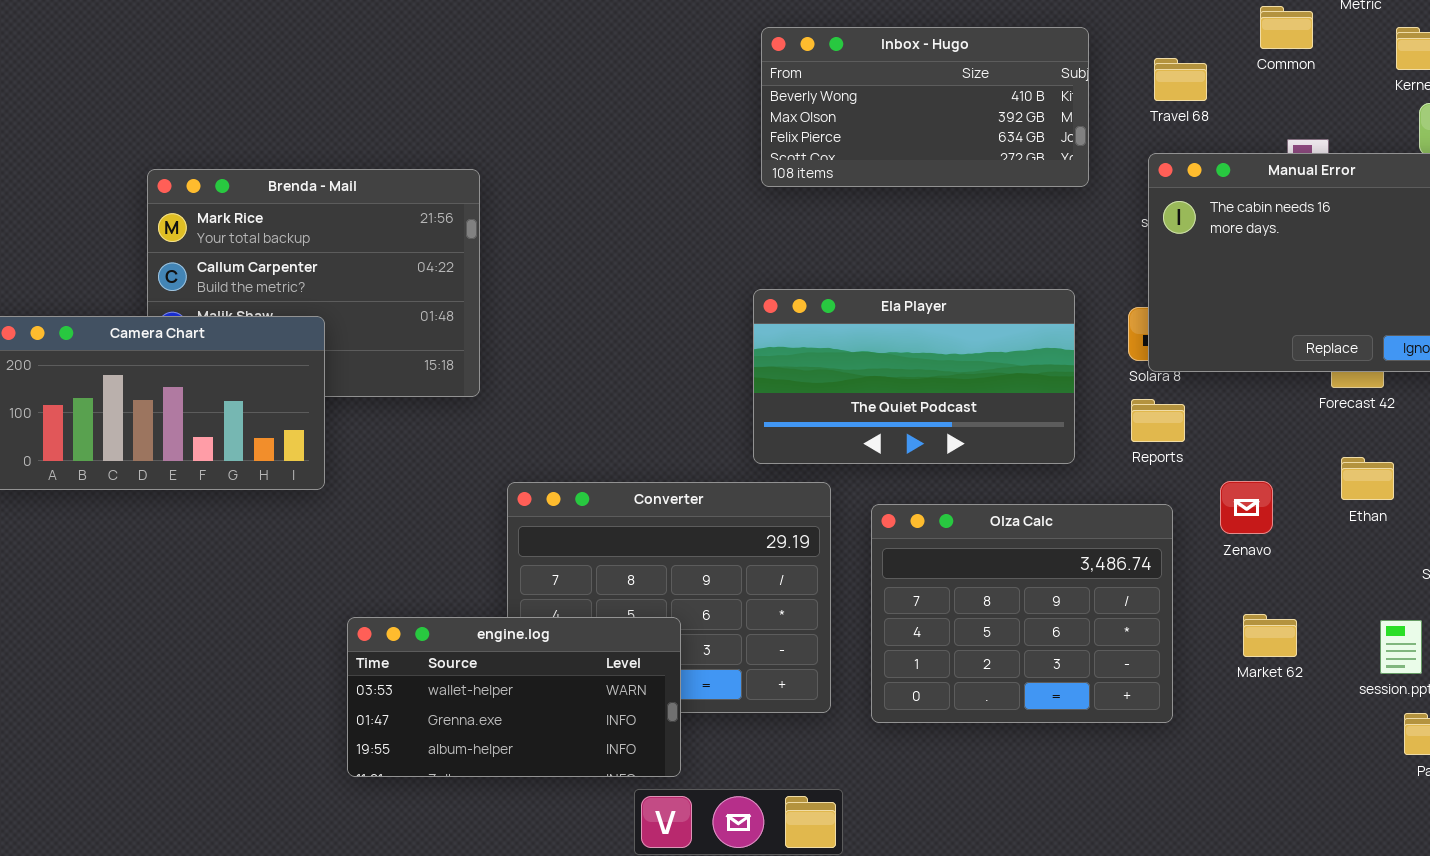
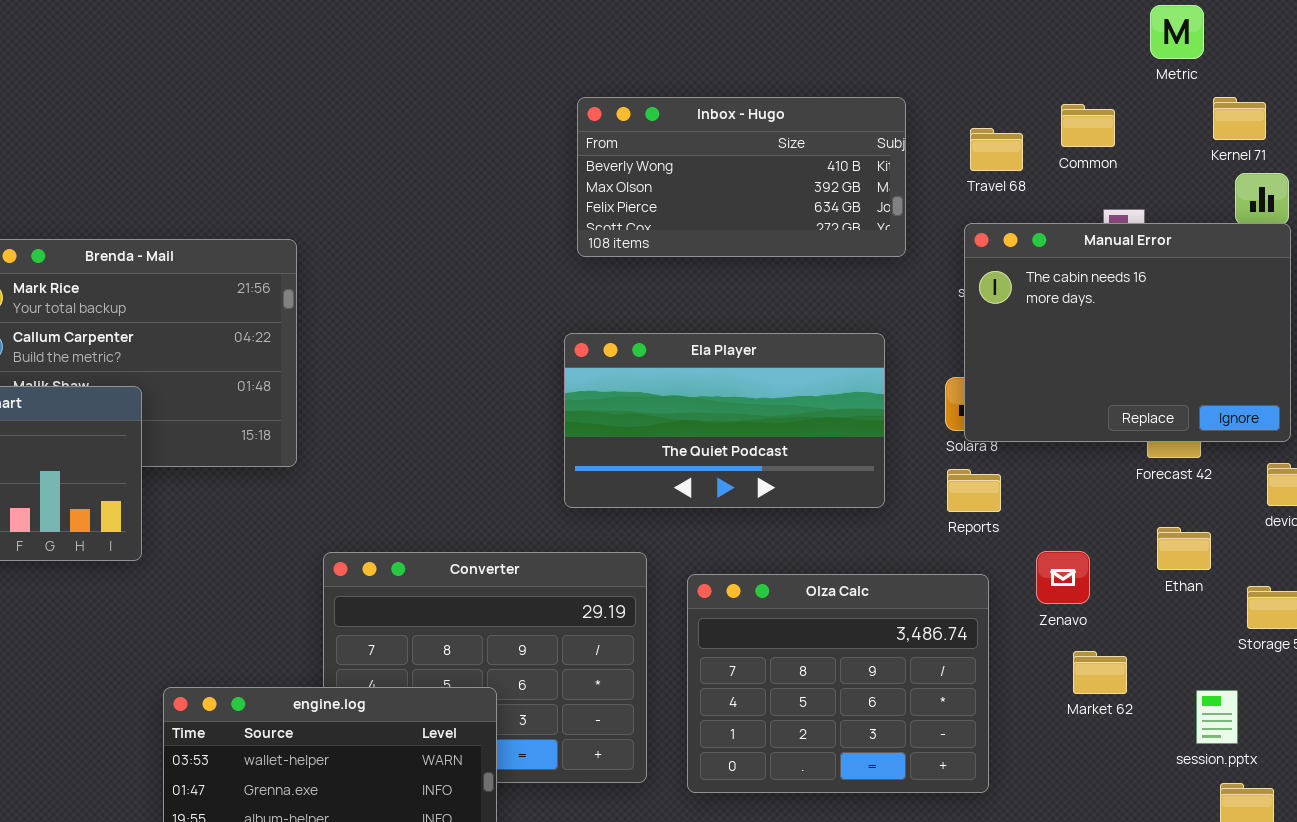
Common: [1260,6,1313,49] -> [1061,104,1115,147], moved
Ela Player: [753,289,1075,464] -> [564,333,885,508], moved
Market 62: [1243,614,1297,657] -> [1073,651,1127,694], moved

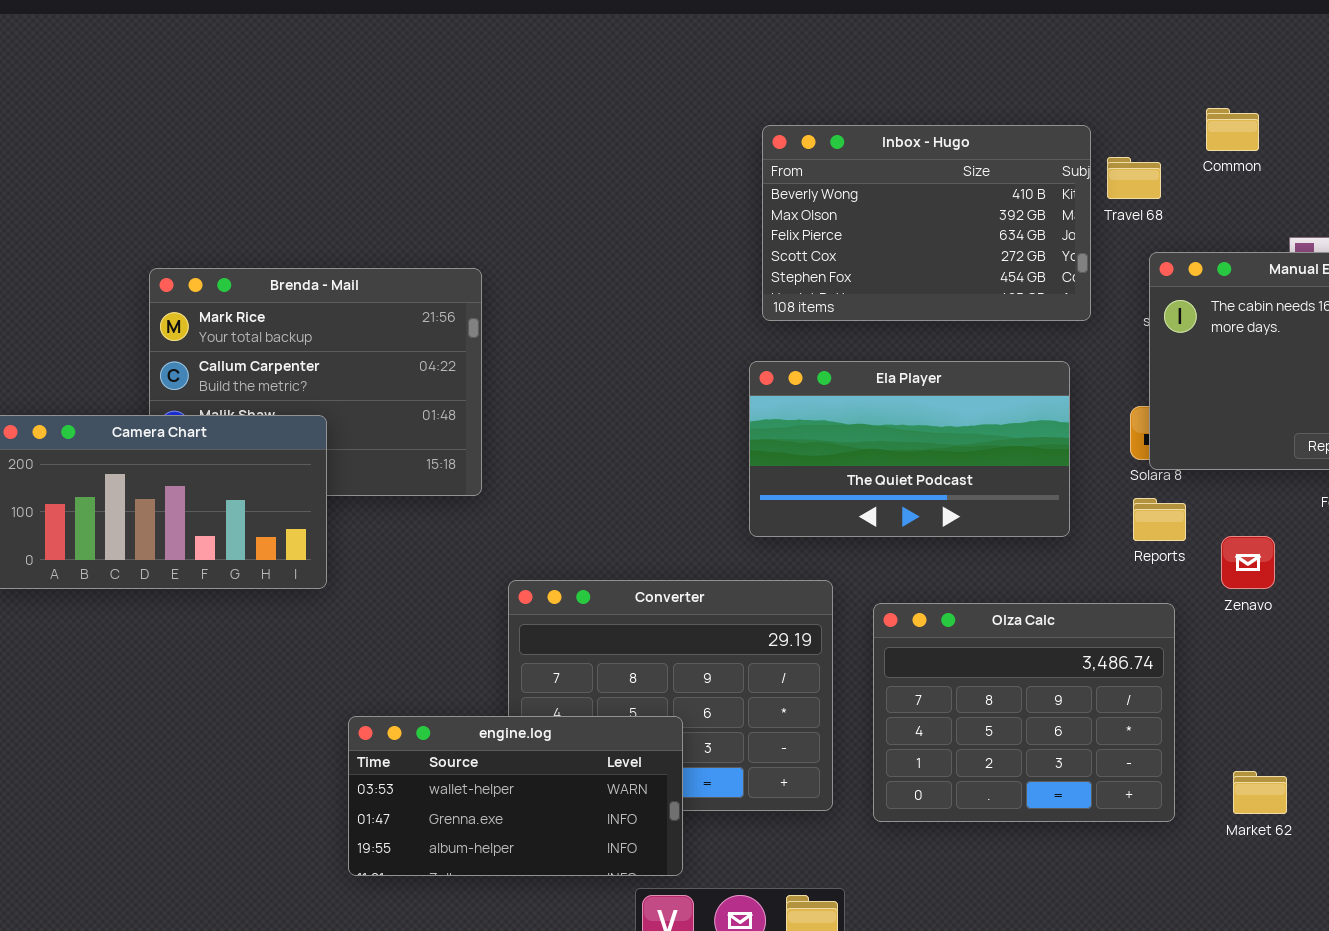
Inbox - Hugo: [577,97,906,257] -> [762,125,1091,321], resized
Common: [1061,104,1115,147] -> [1206,108,1259,151], moved
Travel 68: [970,128,1023,171] -> [1107,157,1161,199], moved
Zenavo: [1036,551,1090,604] -> [1221,536,1275,589], moved
Market 62: [1073,651,1127,694] -> [1233,771,1287,814], moved

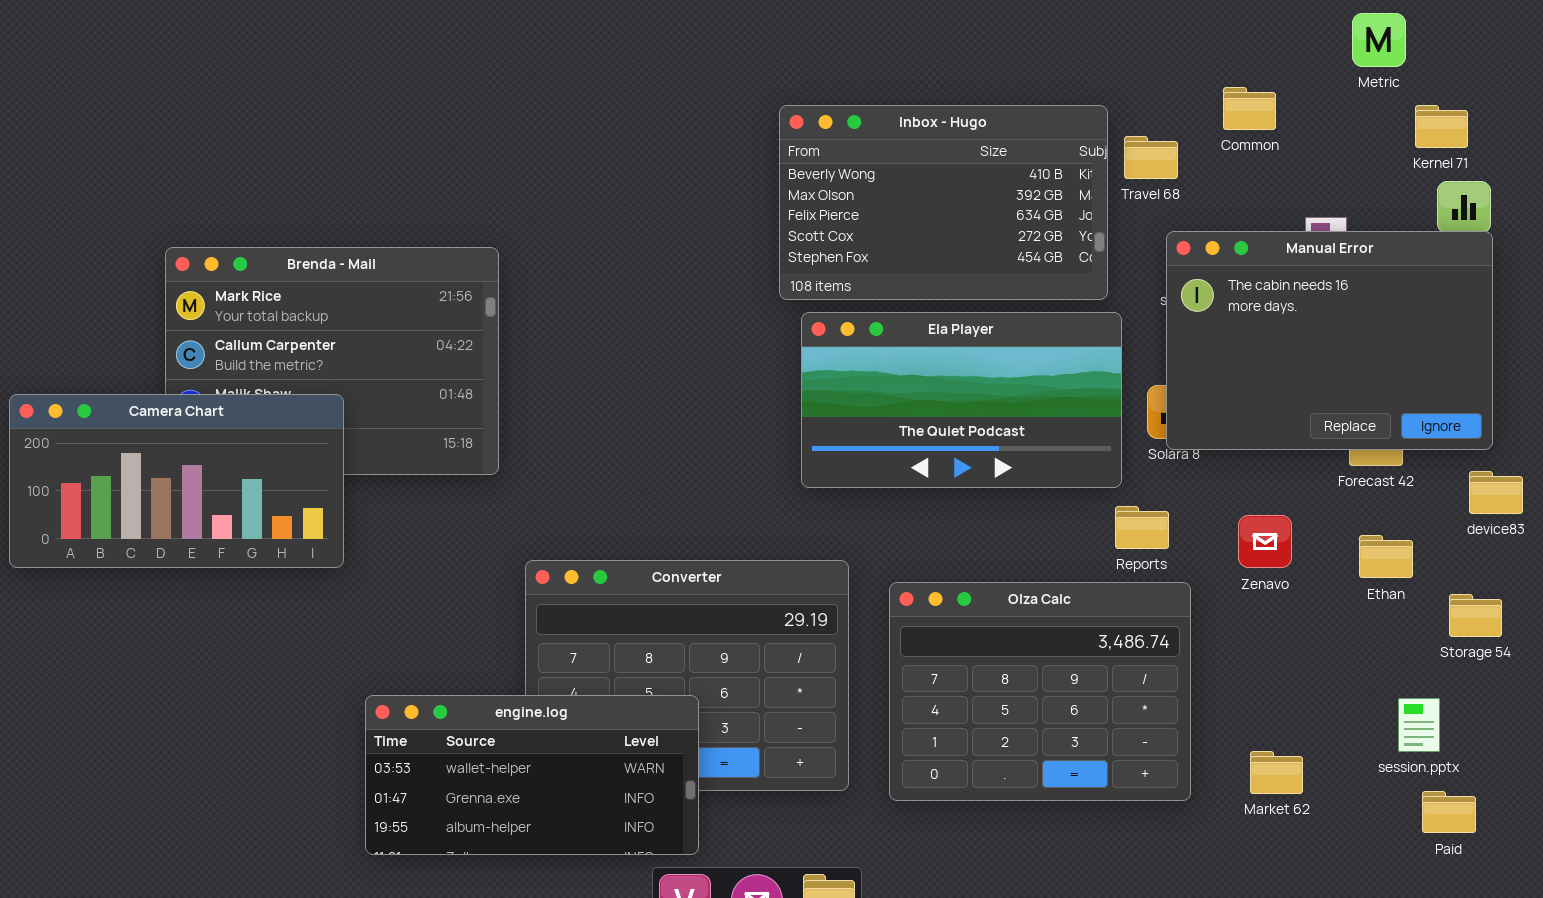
Ela Player: [749,361,1070,537] -> [801,312,1122,488], moved
Reports: [1133,498,1186,541] -> [1115,506,1169,549], moved

